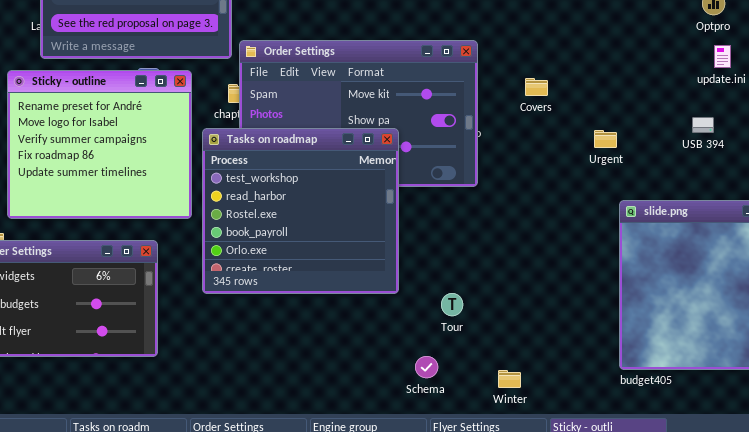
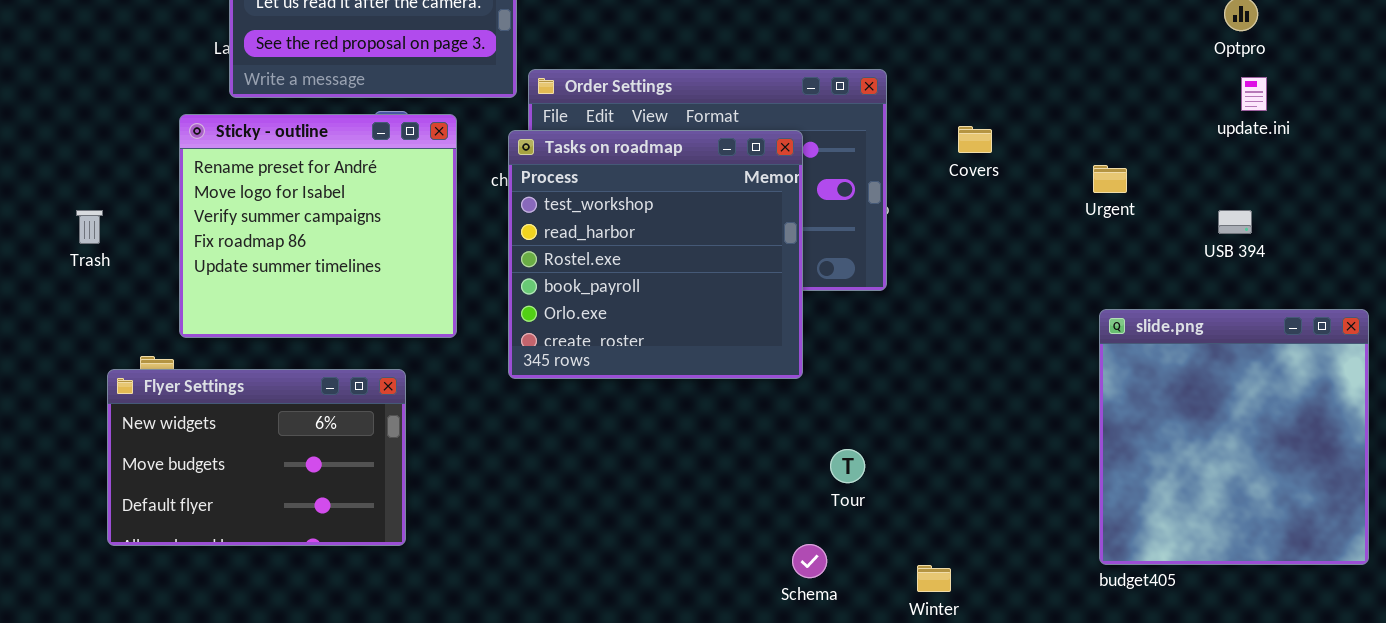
USB 394: [692,117,714,133] -> [1218,210,1252,234], moved
Tasks on roadmap: [202,128,399,294] -> [508,130,803,379], moved
Urgent: [594,130,617,148] -> [1093,165,1127,193], moved

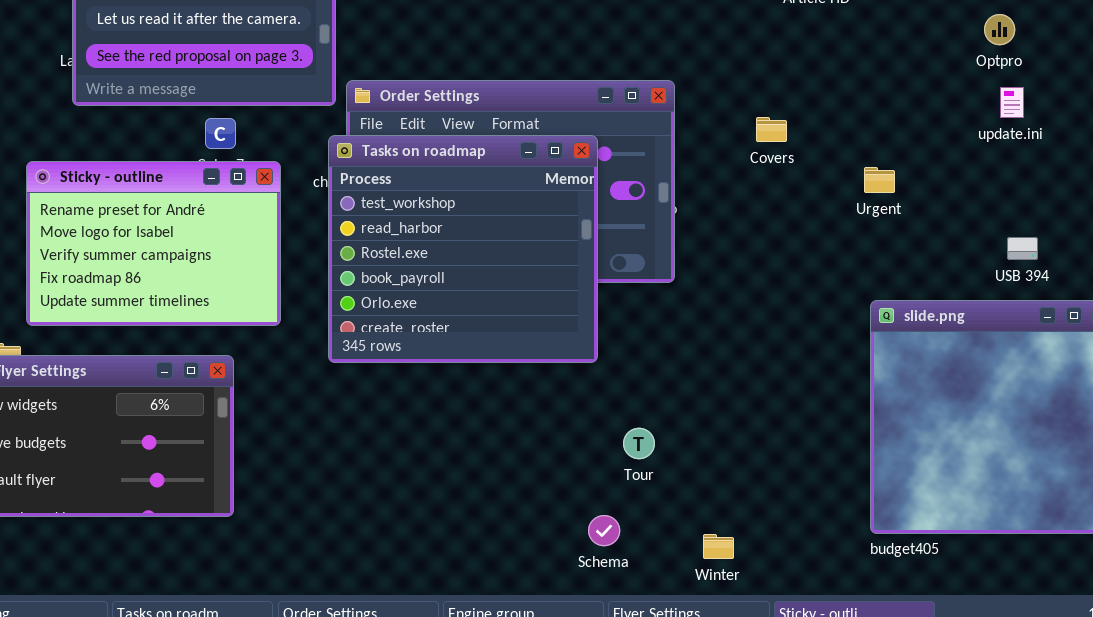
Sticky - outline: [179,114,457,338] -> [26,161,281,326], resized
Covers: [958,126,992,153] -> [756,117,787,142], moved
USB 394: [1218,210,1252,234] -> [1007,237,1038,260], moved

